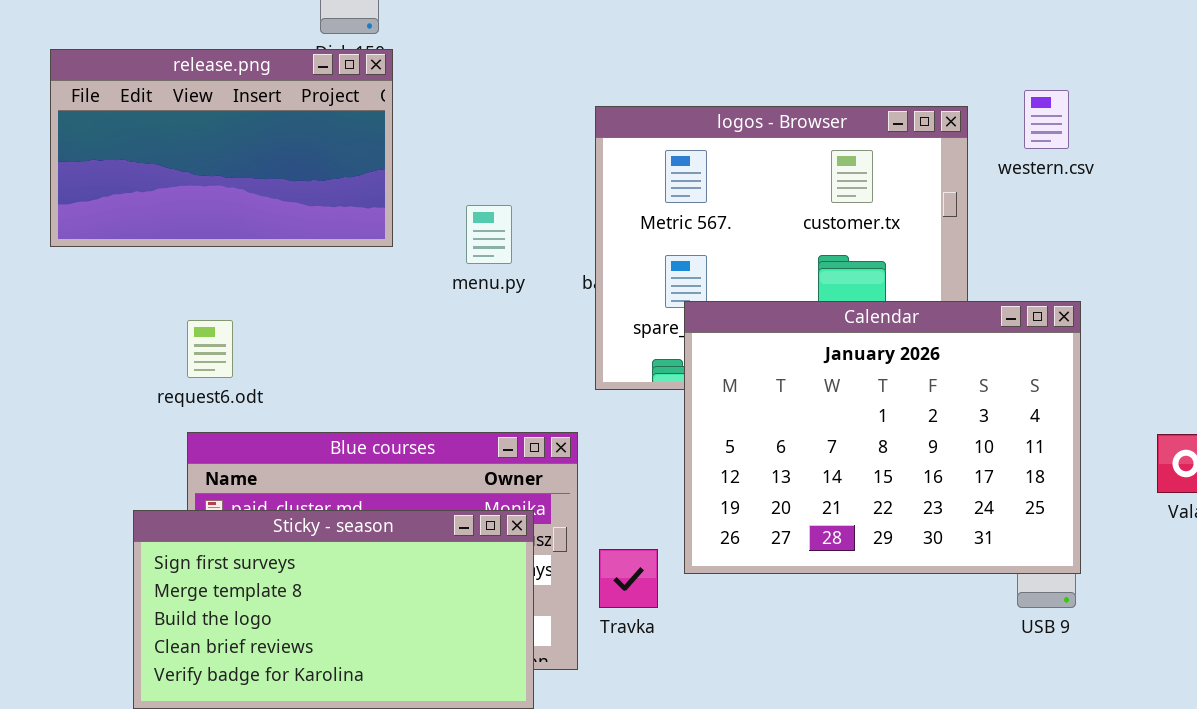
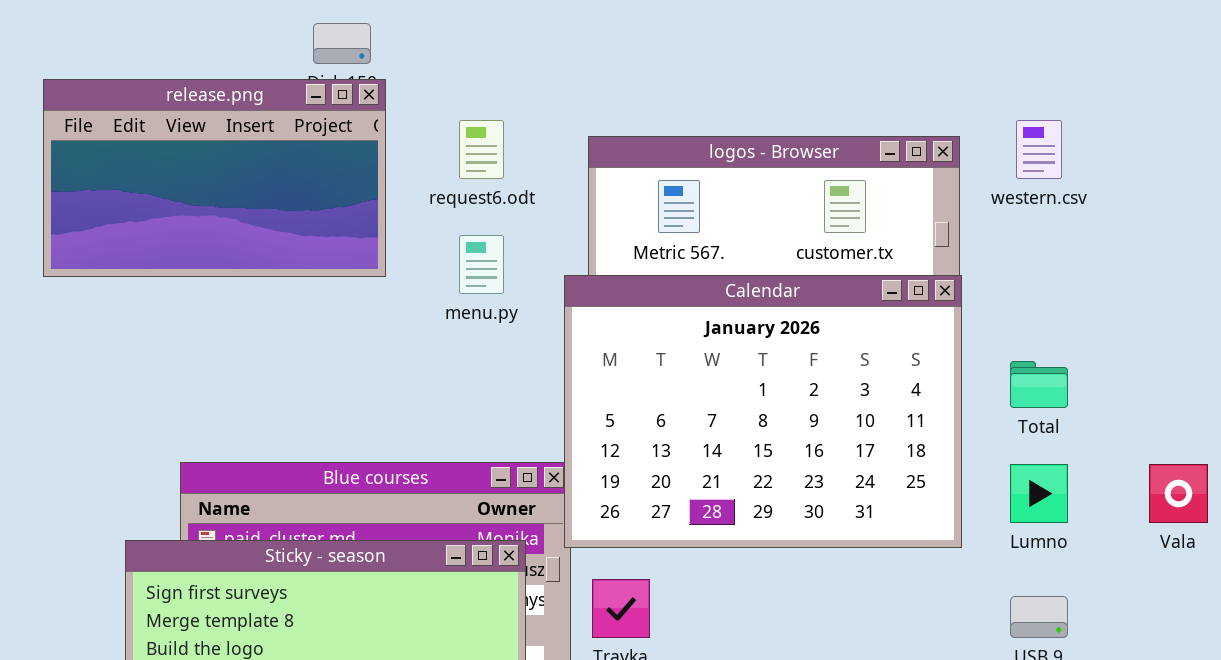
Calendar: [684,301,1081,574] -> [564,275,962,548], moved
request6.odt: [187,320,233,378] -> [459,120,504,179], moved

